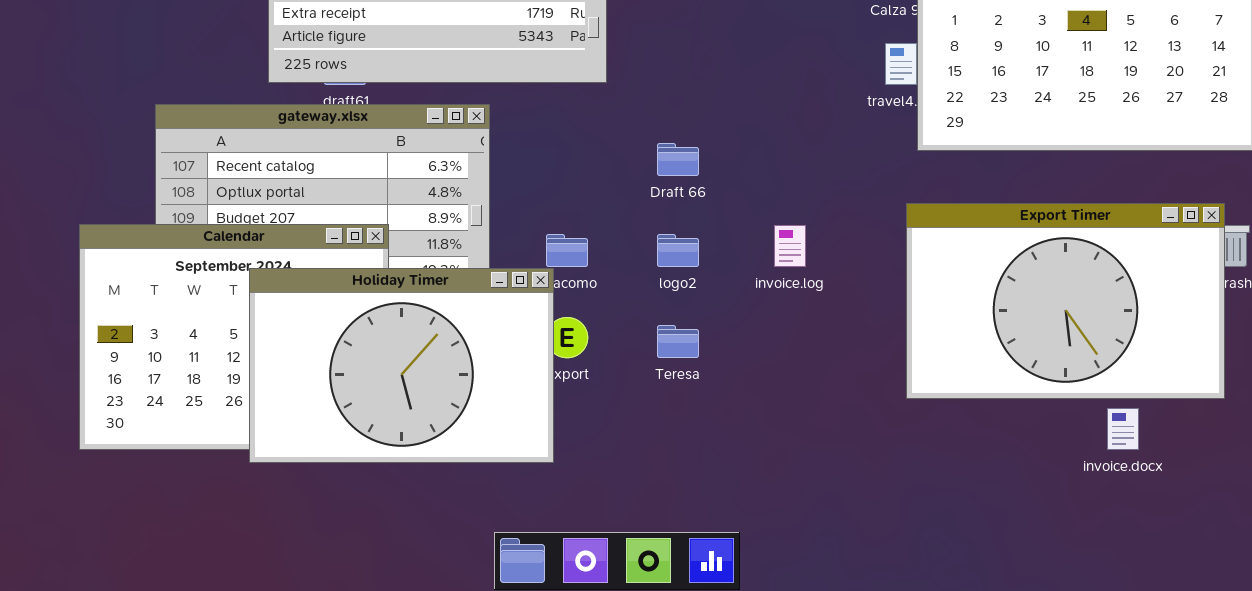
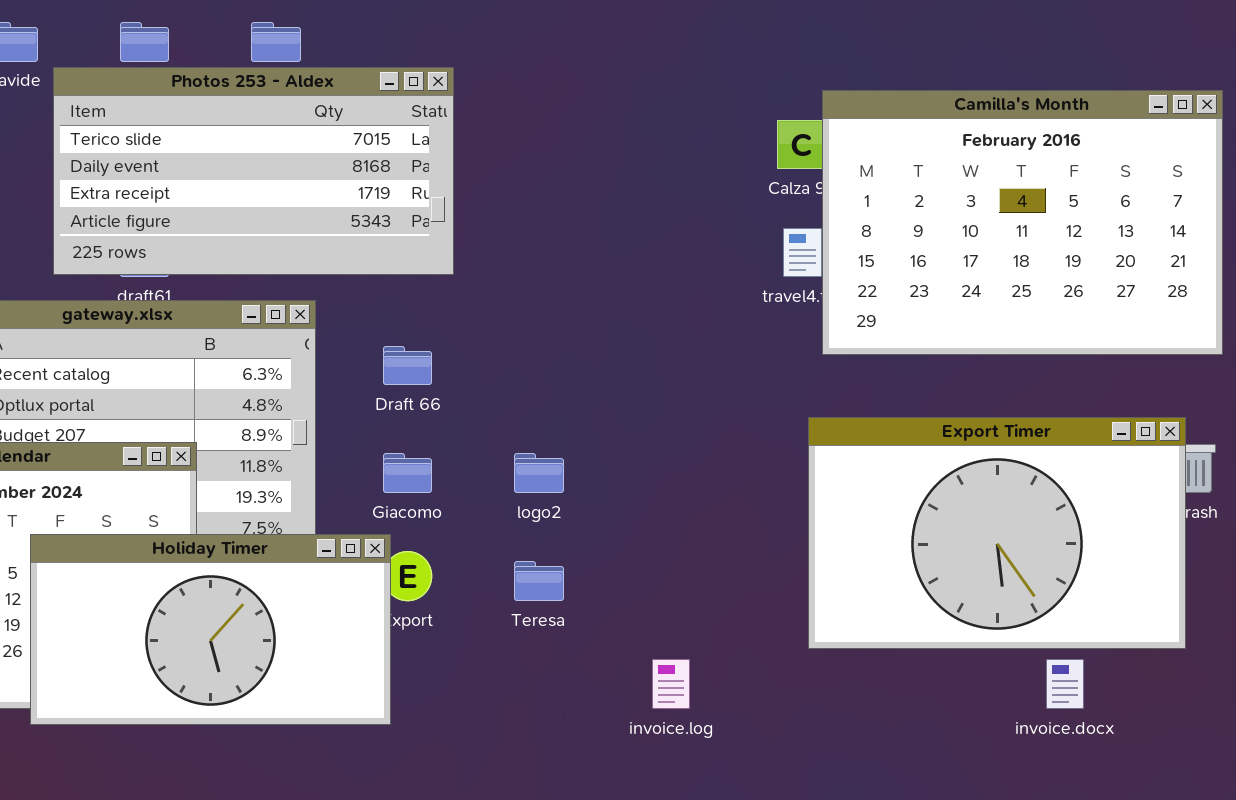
Draft 66: [657,143,699,176] -> [383,346,432,385], moved
invoice.log: [774,225,806,267] -> [652,659,690,709], moved
Holiday Timer: [249,268,554,463] -> [30,534,391,725], resized

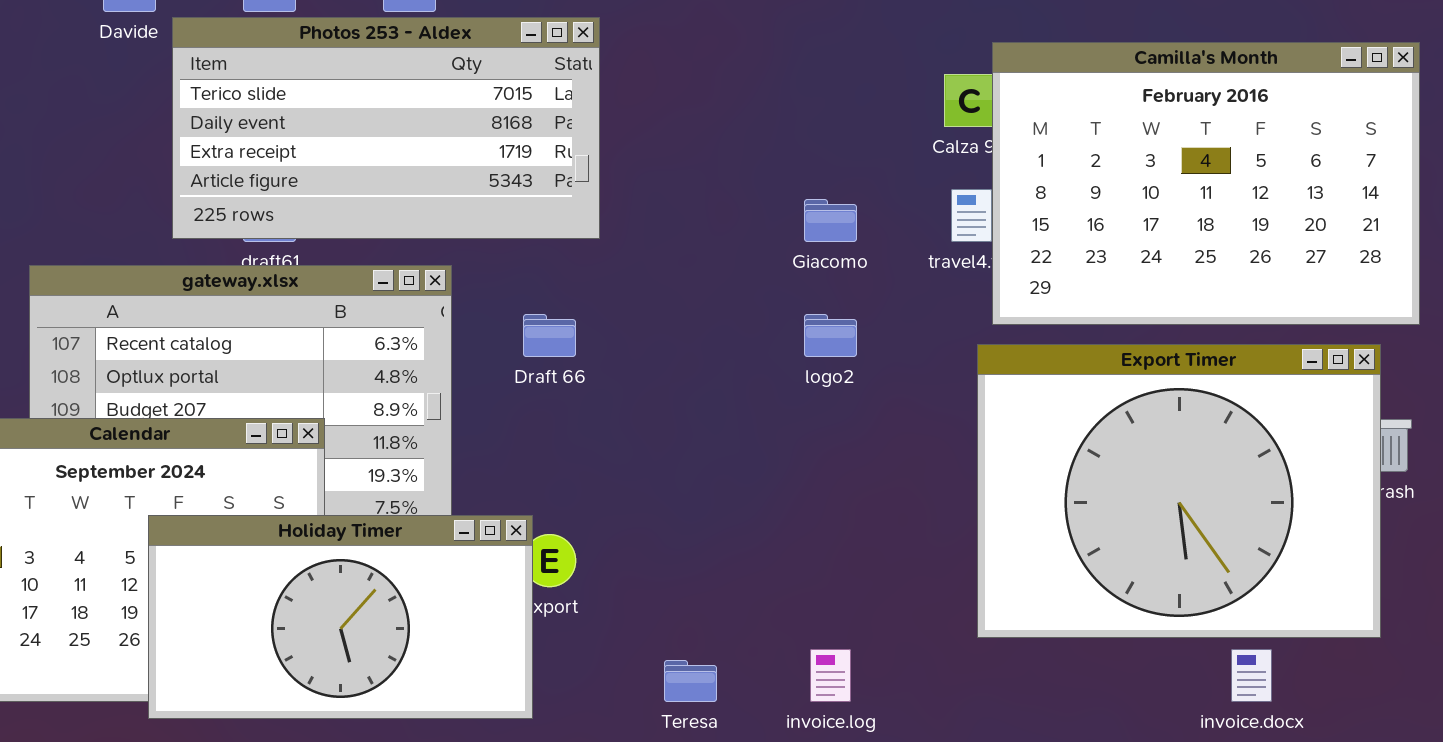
Export Timer: [808,417,1186,649] -> [977,344,1381,638], resized
Giacomo: [383,453,432,493] -> [804,199,857,242], moved
logo2: [514,453,564,493] -> [804,314,857,357], moved
Teresa: [514,561,564,601] -> [664,660,717,702], moved

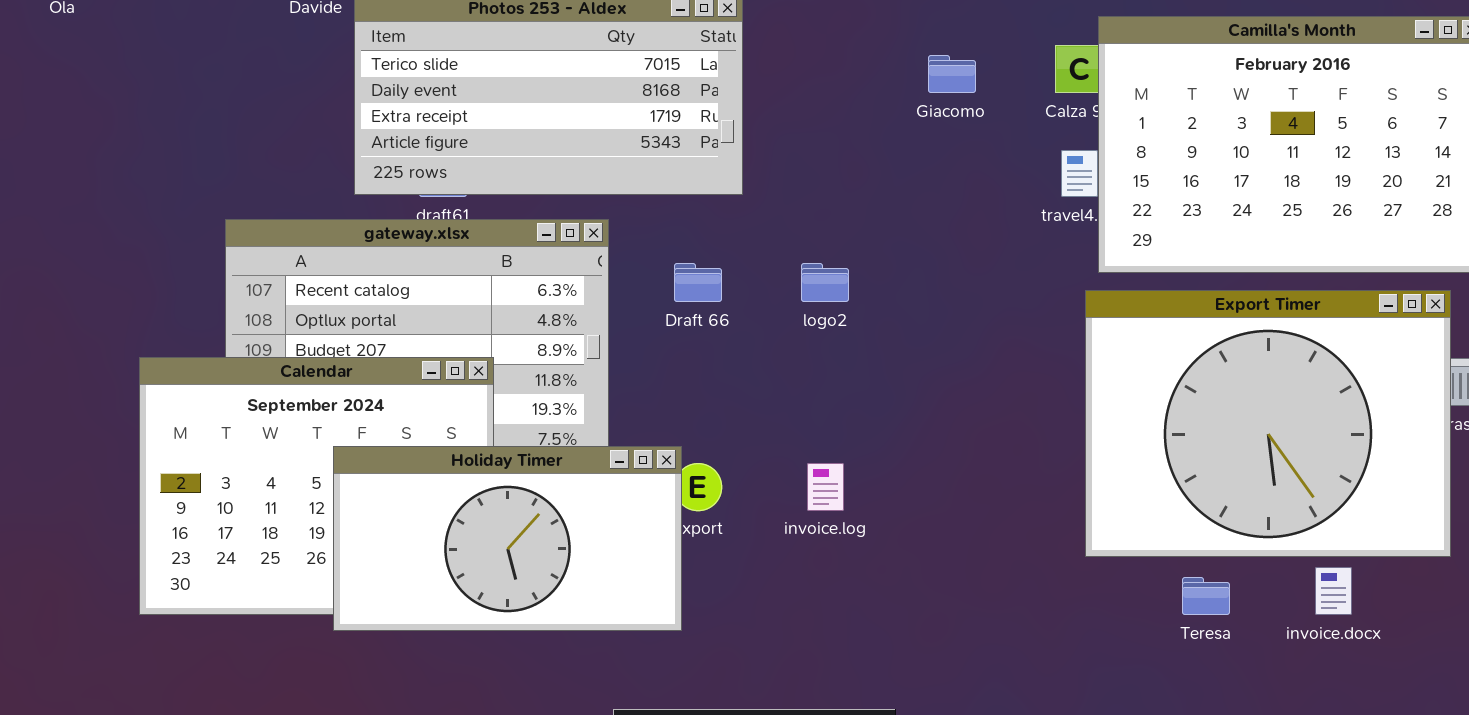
Giacomo: [804,199,857,242] -> [928,55,976,93], moved
logo2: [804,314,857,357] -> [801,263,849,302], moved
invoice.log: [810,649,851,702] -> [807,463,844,511], moved
Teresa: [664,660,717,702] -> [1182,577,1230,615], moved

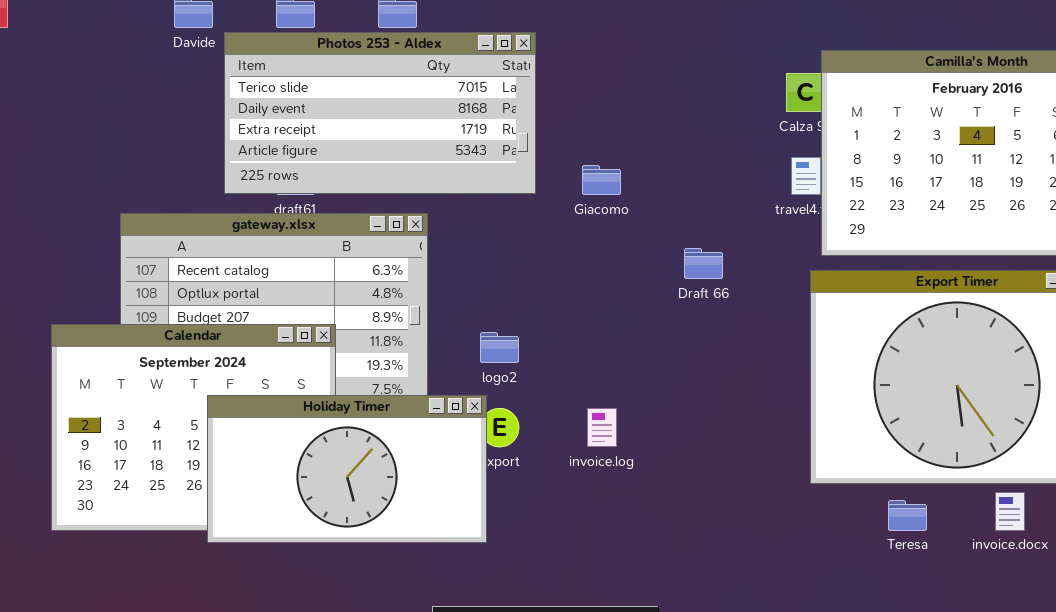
Giacomo: [928,55,976,93] -> [582,165,621,195], moved
Draft 66: [674,263,722,302] -> [684,248,723,279], moved
logo2: [801,263,849,302] -> [480,332,519,363], moved

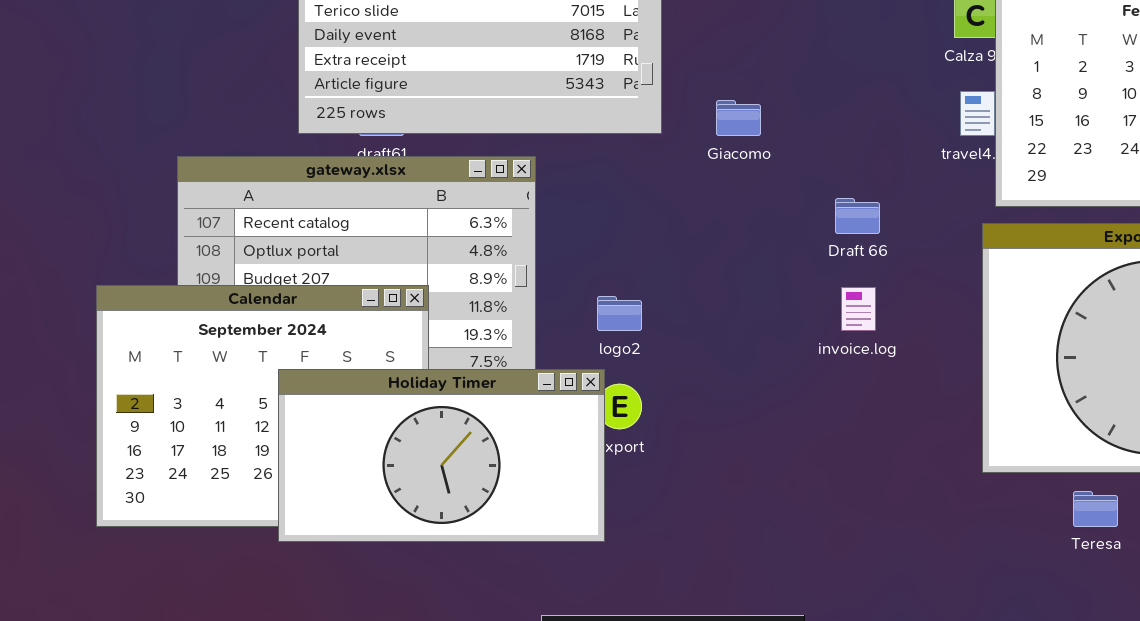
invoice.log: [587,408,617,447] -> [841,287,876,331], moved

